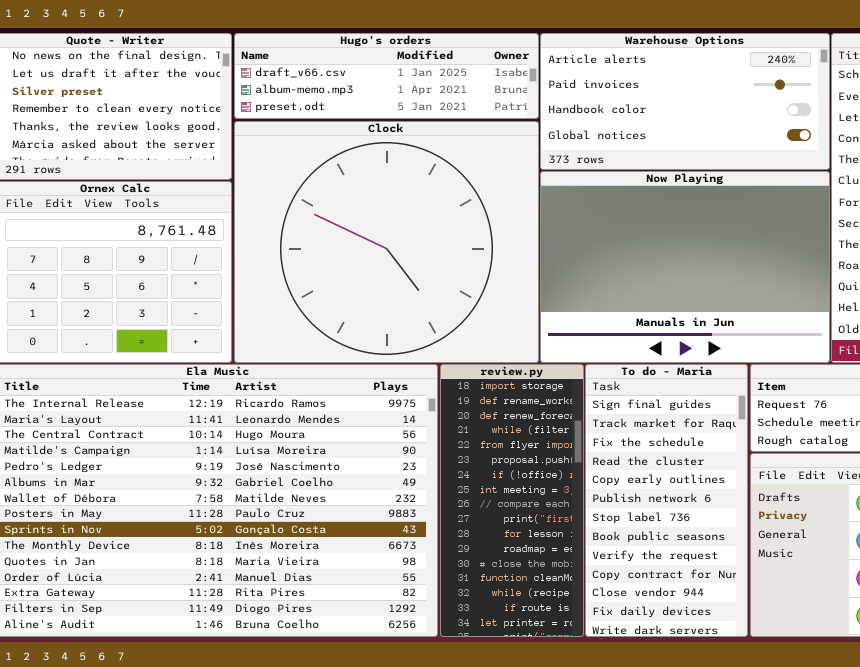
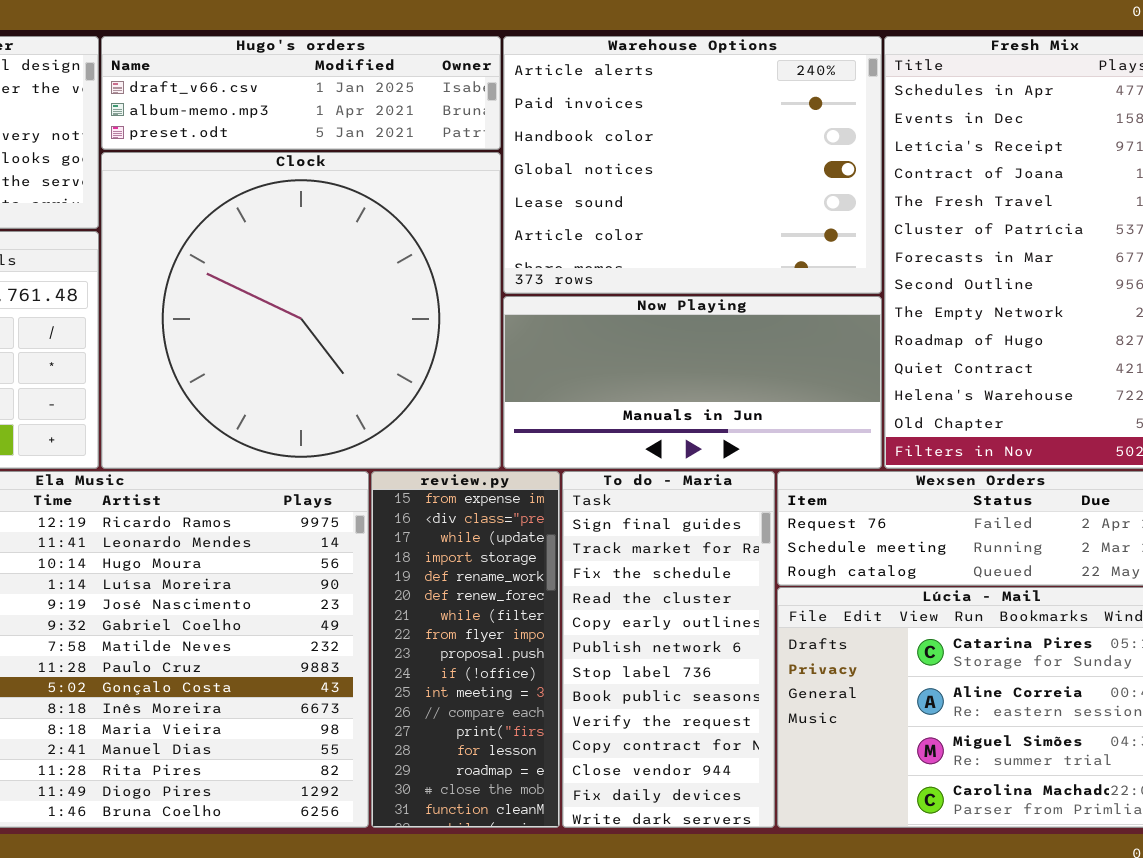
Warehouse Options: [540,33,830,170] -> [503,36,882,294], resized
Now Playing: [540,171,830,363] -> [503,296,882,469], resized
review.py: [440,364,584,637] -> [371,471,560,828], scrolled up 3 rows

